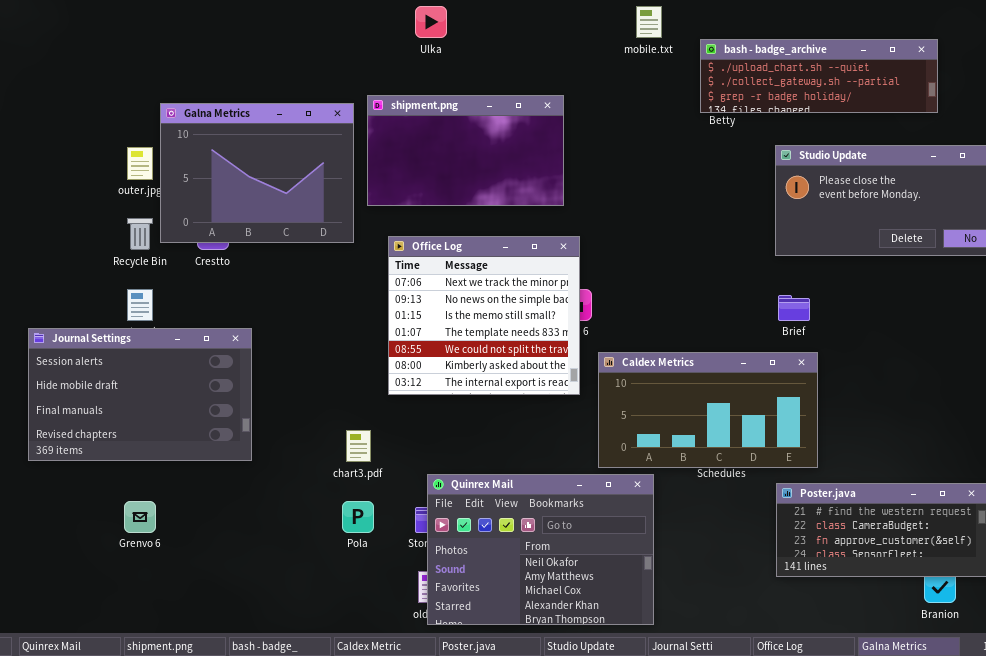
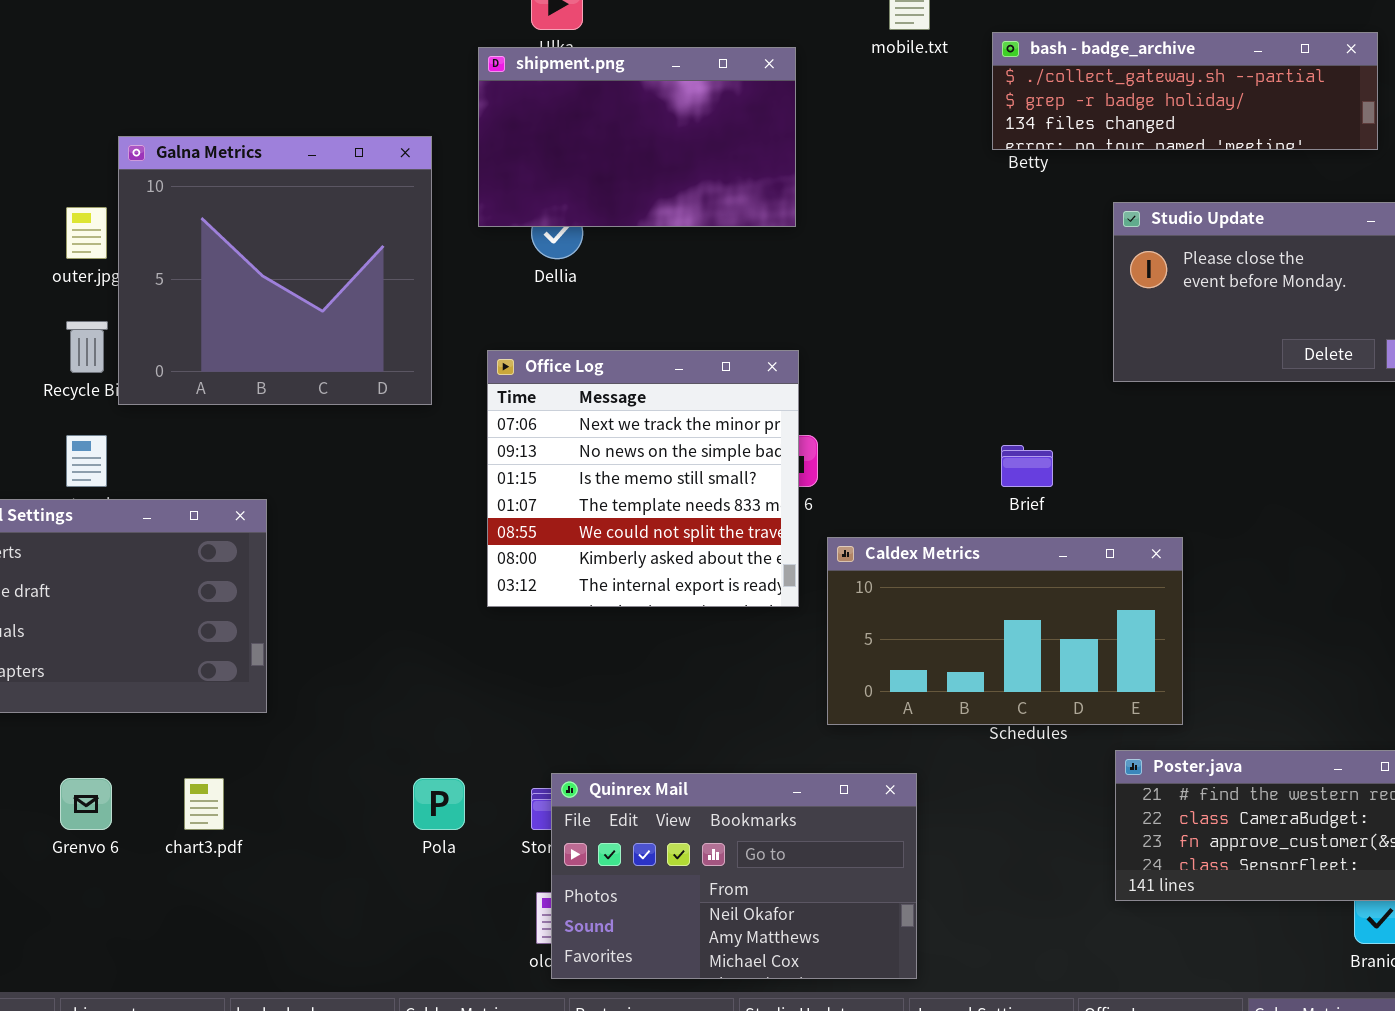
bash - badge_archive: [700,39,938,113] -> [992,32,1378,150], scrolled down 1 row
shipment.png: [367,95,564,206] -> [478,47,796,227], moved
Galna Metrics: [160,103,354,243] -> [118,136,432,405], resized
Brief: [778,295,810,321] -> [1001,445,1053,487], moved
chart3.pdf: [346,430,371,462] -> [184,778,224,830], moved
Quinrex Mail: [427,474,654,625] -> [551,773,917,979], resized

